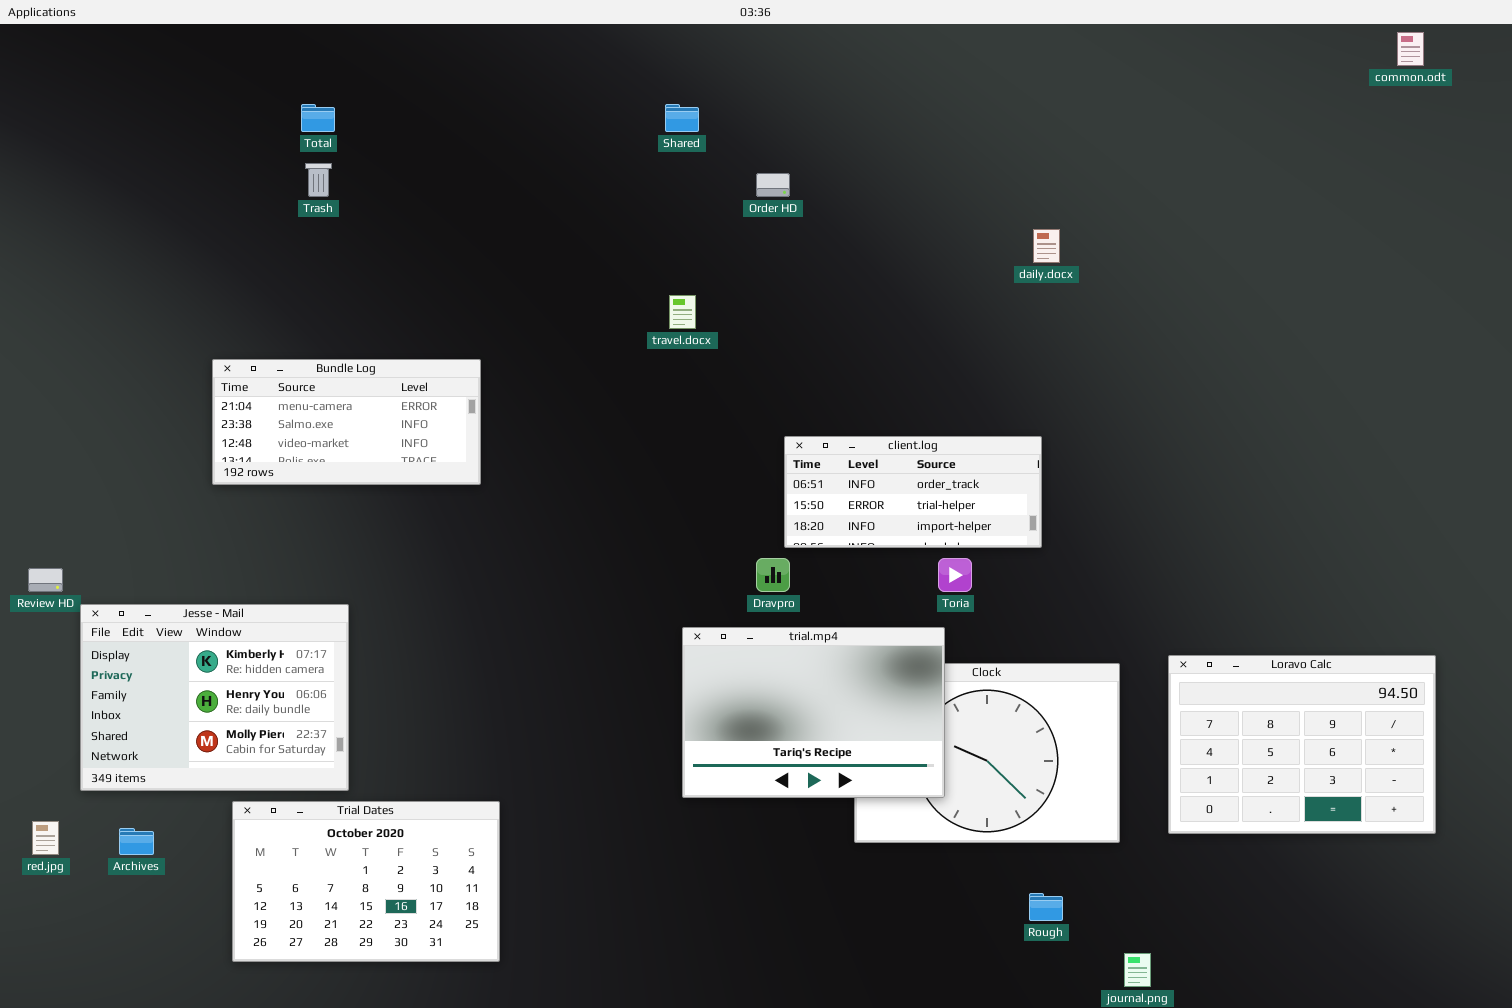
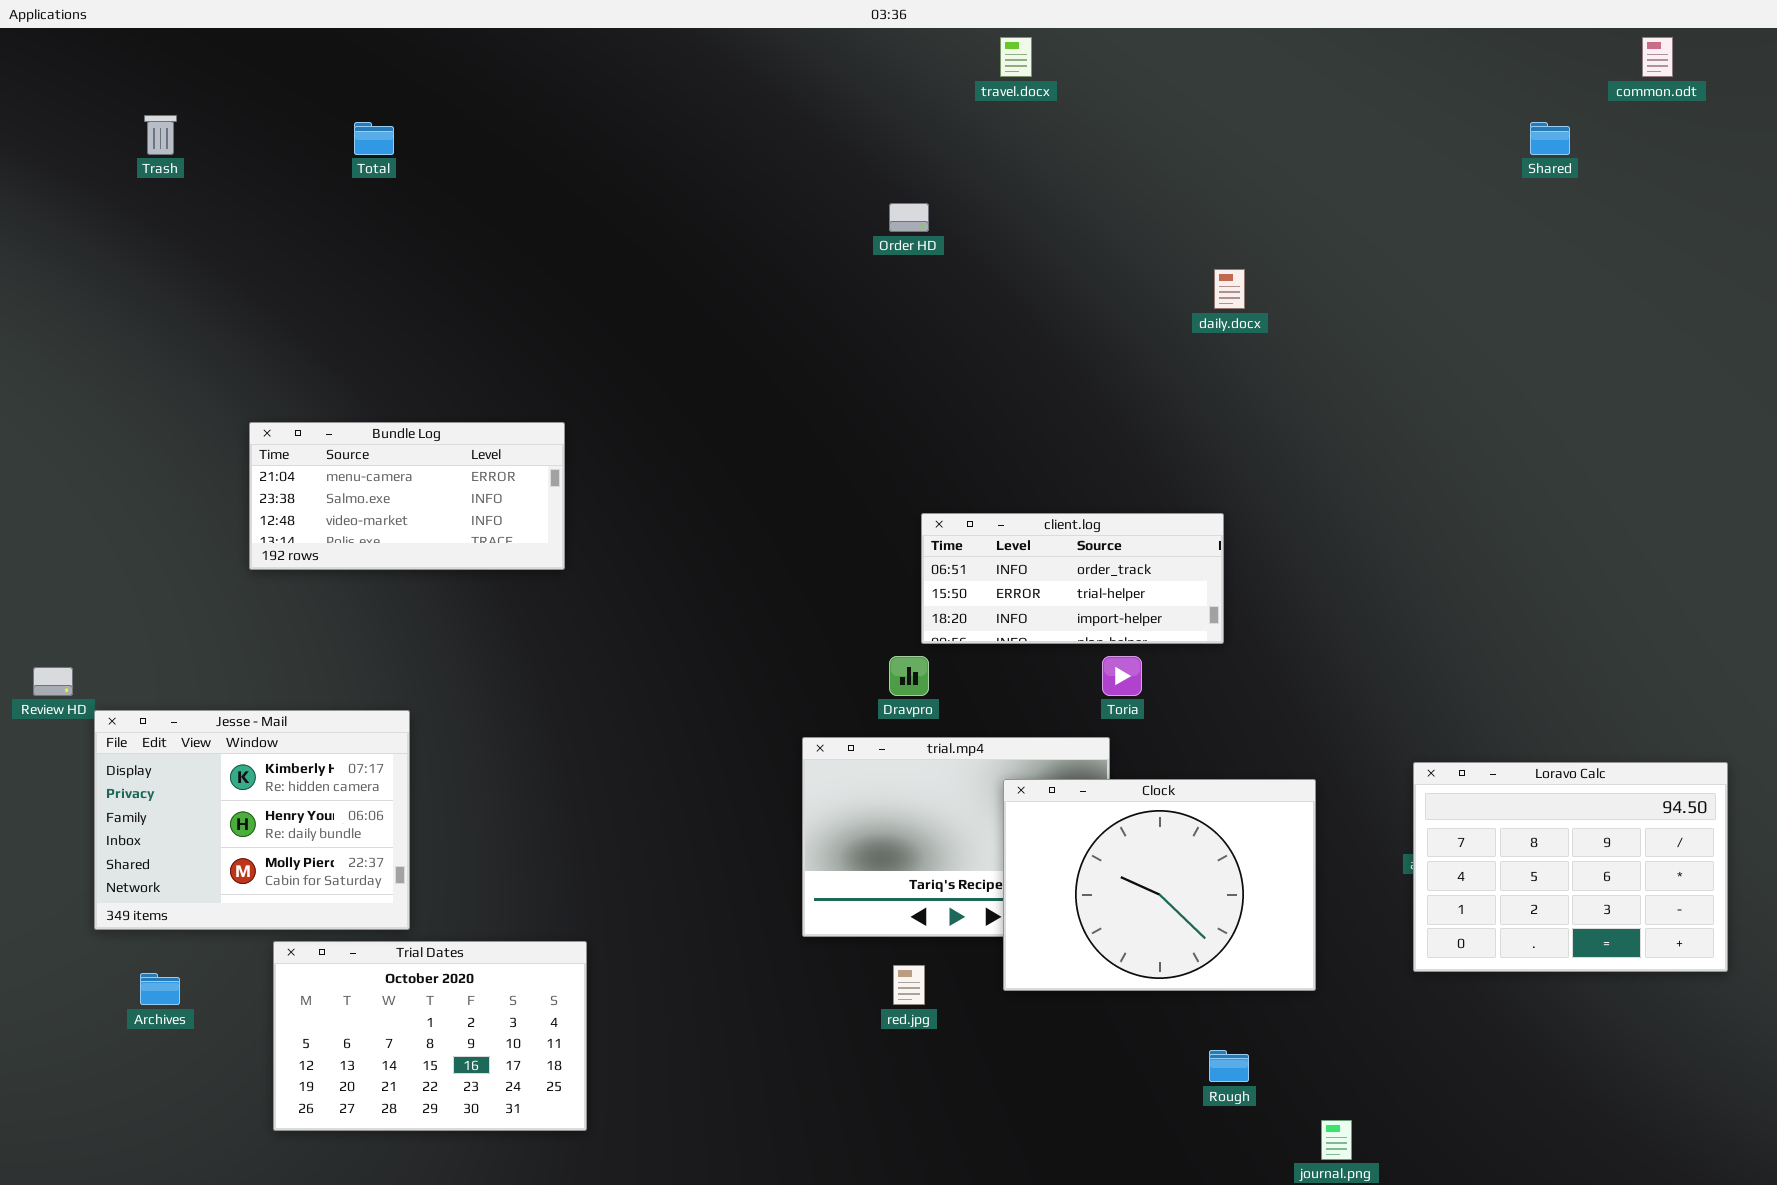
Shared: [665,104,699,132] -> [1530,122,1570,155], moved
Trash: [305,163,332,197] -> [144,115,177,155], moved
travel.docx: [669,295,696,329] -> [1000,37,1032,77], moved
Loravo Calc: [1168,655,1436,834] -> [1413,762,1728,972], moved
Clock: [854,663,1120,843] -> [1003,779,1316,991], raised
red.jpg: [32,821,59,855] -> [893,965,925,1005], moved

